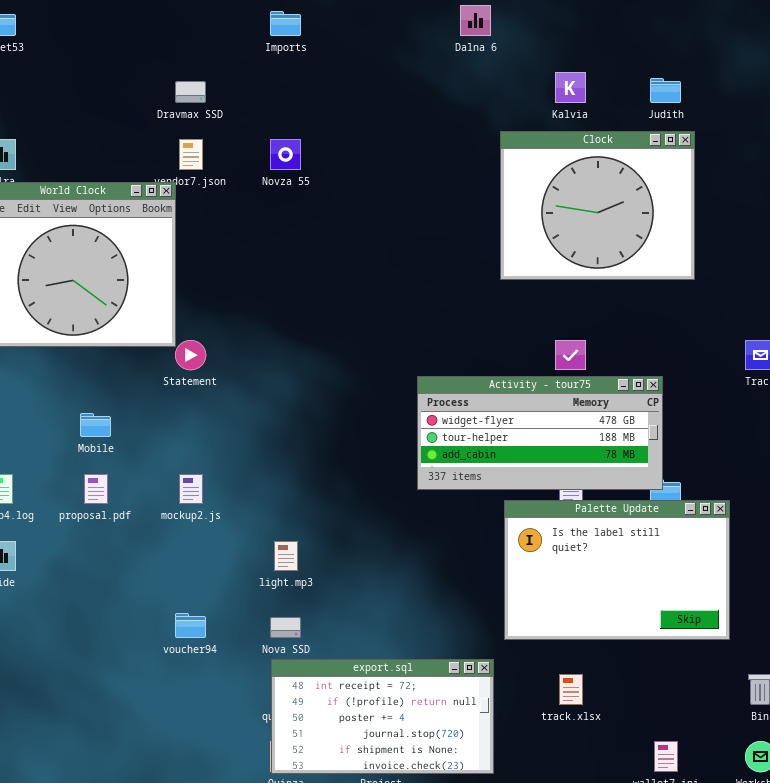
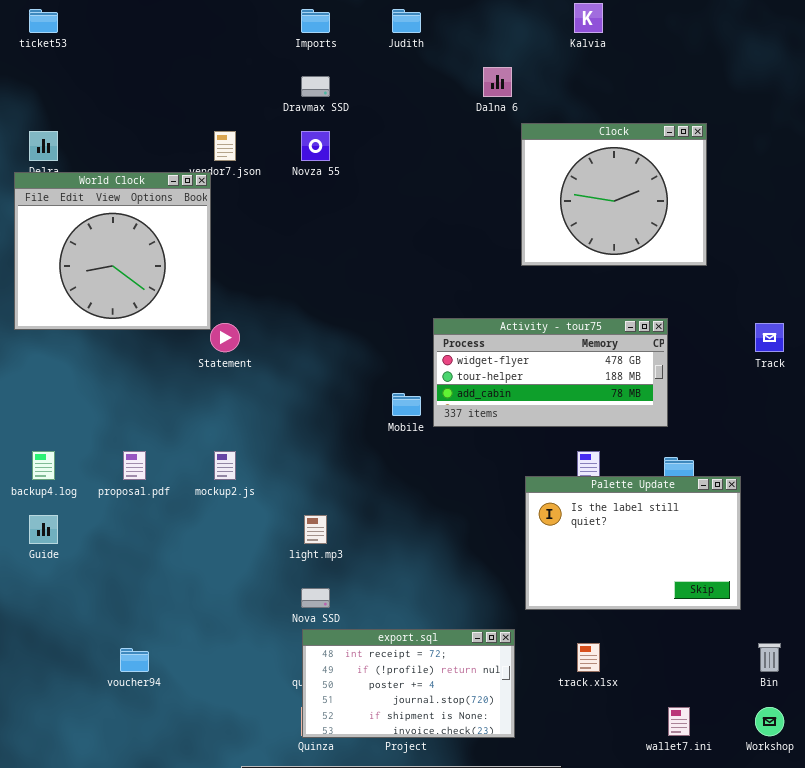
Dalna 6: [460,5,491,36] -> [483,67,512,97], moved
Kalvia: [555,72,586,103] -> [574,3,603,33], moved
Judith: [650,78,681,103] -> [392,9,421,33], moved
Dravmax SSD: [175,81,206,103] -> [301,76,330,97], moved
Activity - tour75: [417,376,663,490] -> [433,318,668,427], moved
Mobile: [80,413,111,437] -> [392,393,421,416], moved
voucher94: [175,613,206,638] -> [120,648,149,672], moved

